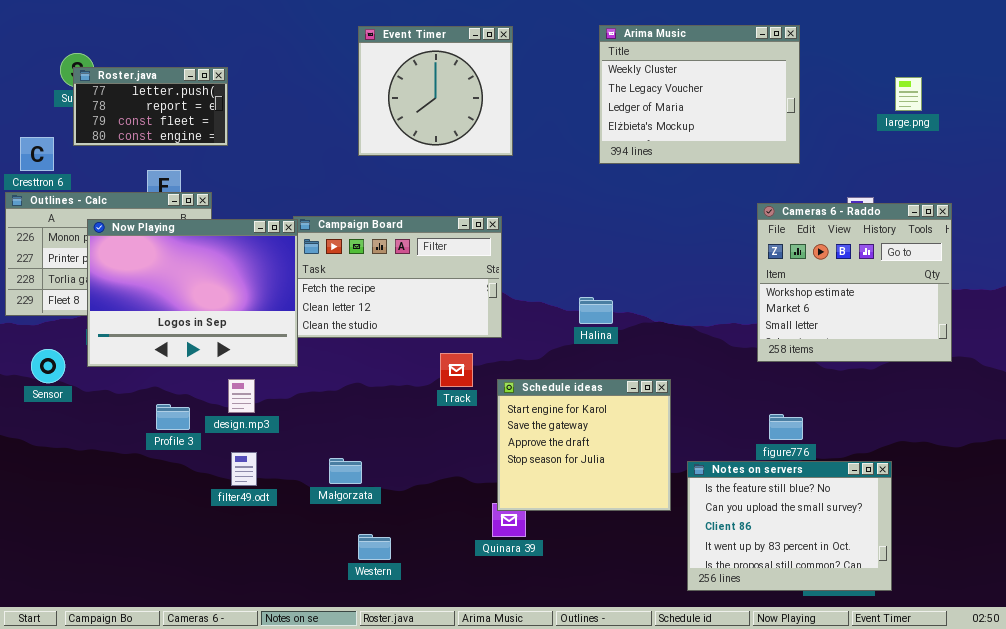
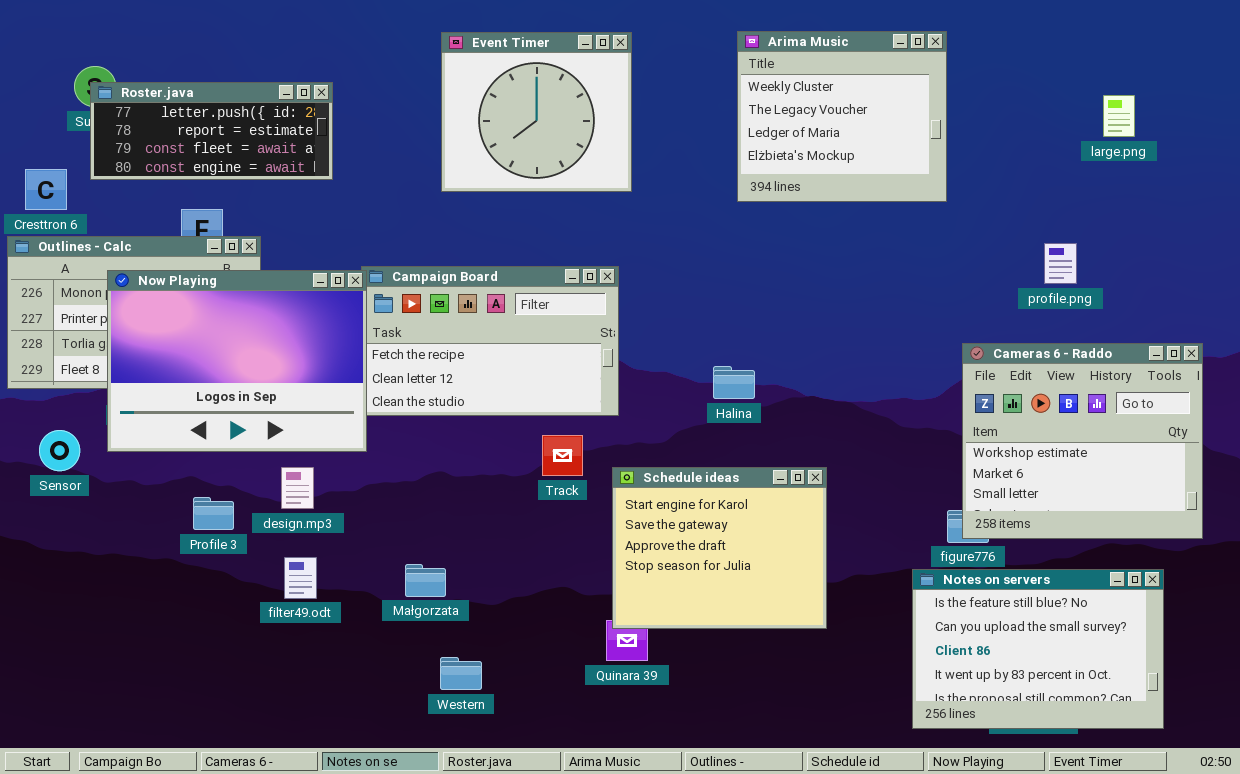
Arima Music: [599,25,800,164] -> [737,31,947,202], resized
Roster.java: [73,67,228,146] -> [90,82,333,180], resized
Cameras 6 - Raddo: [757,203,952,362] -> [962,343,1203,539], moved
Notes on servers: [687,461,892,591] -> [912,569,1164,729], moved

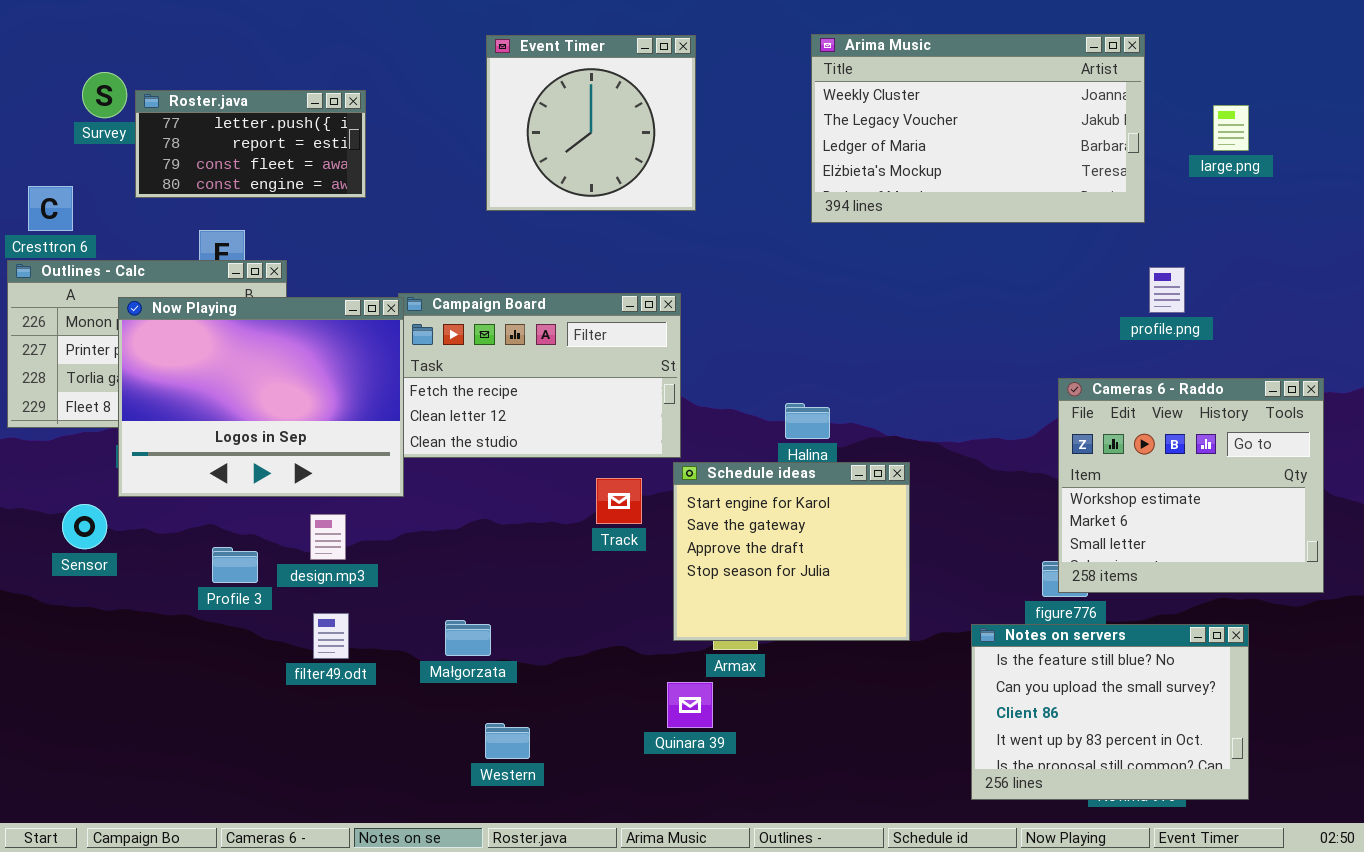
Arima Music: [737,31,947,202] -> [811,34,1145,223], resized
Roster.java: [90,82,333,180] -> [135,90,366,198], resized
Sensor: [39,430,80,471] -> [62,504,107,549], moved
Schedule ideas: [612,467,827,629] -> [673,462,910,641], moved
Notes on servers: [912,569,1164,729] -> [971,624,1249,800], moved

